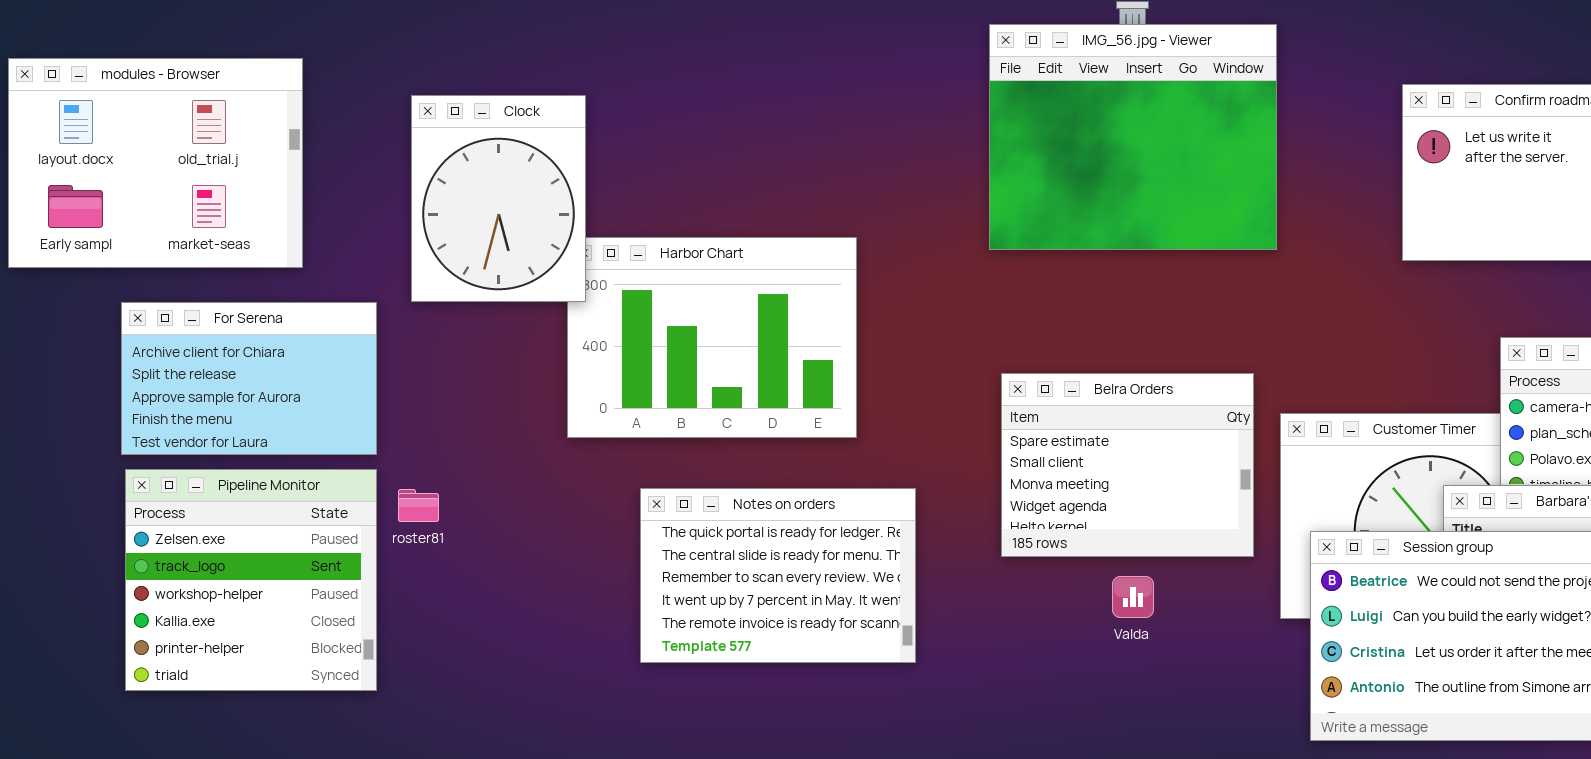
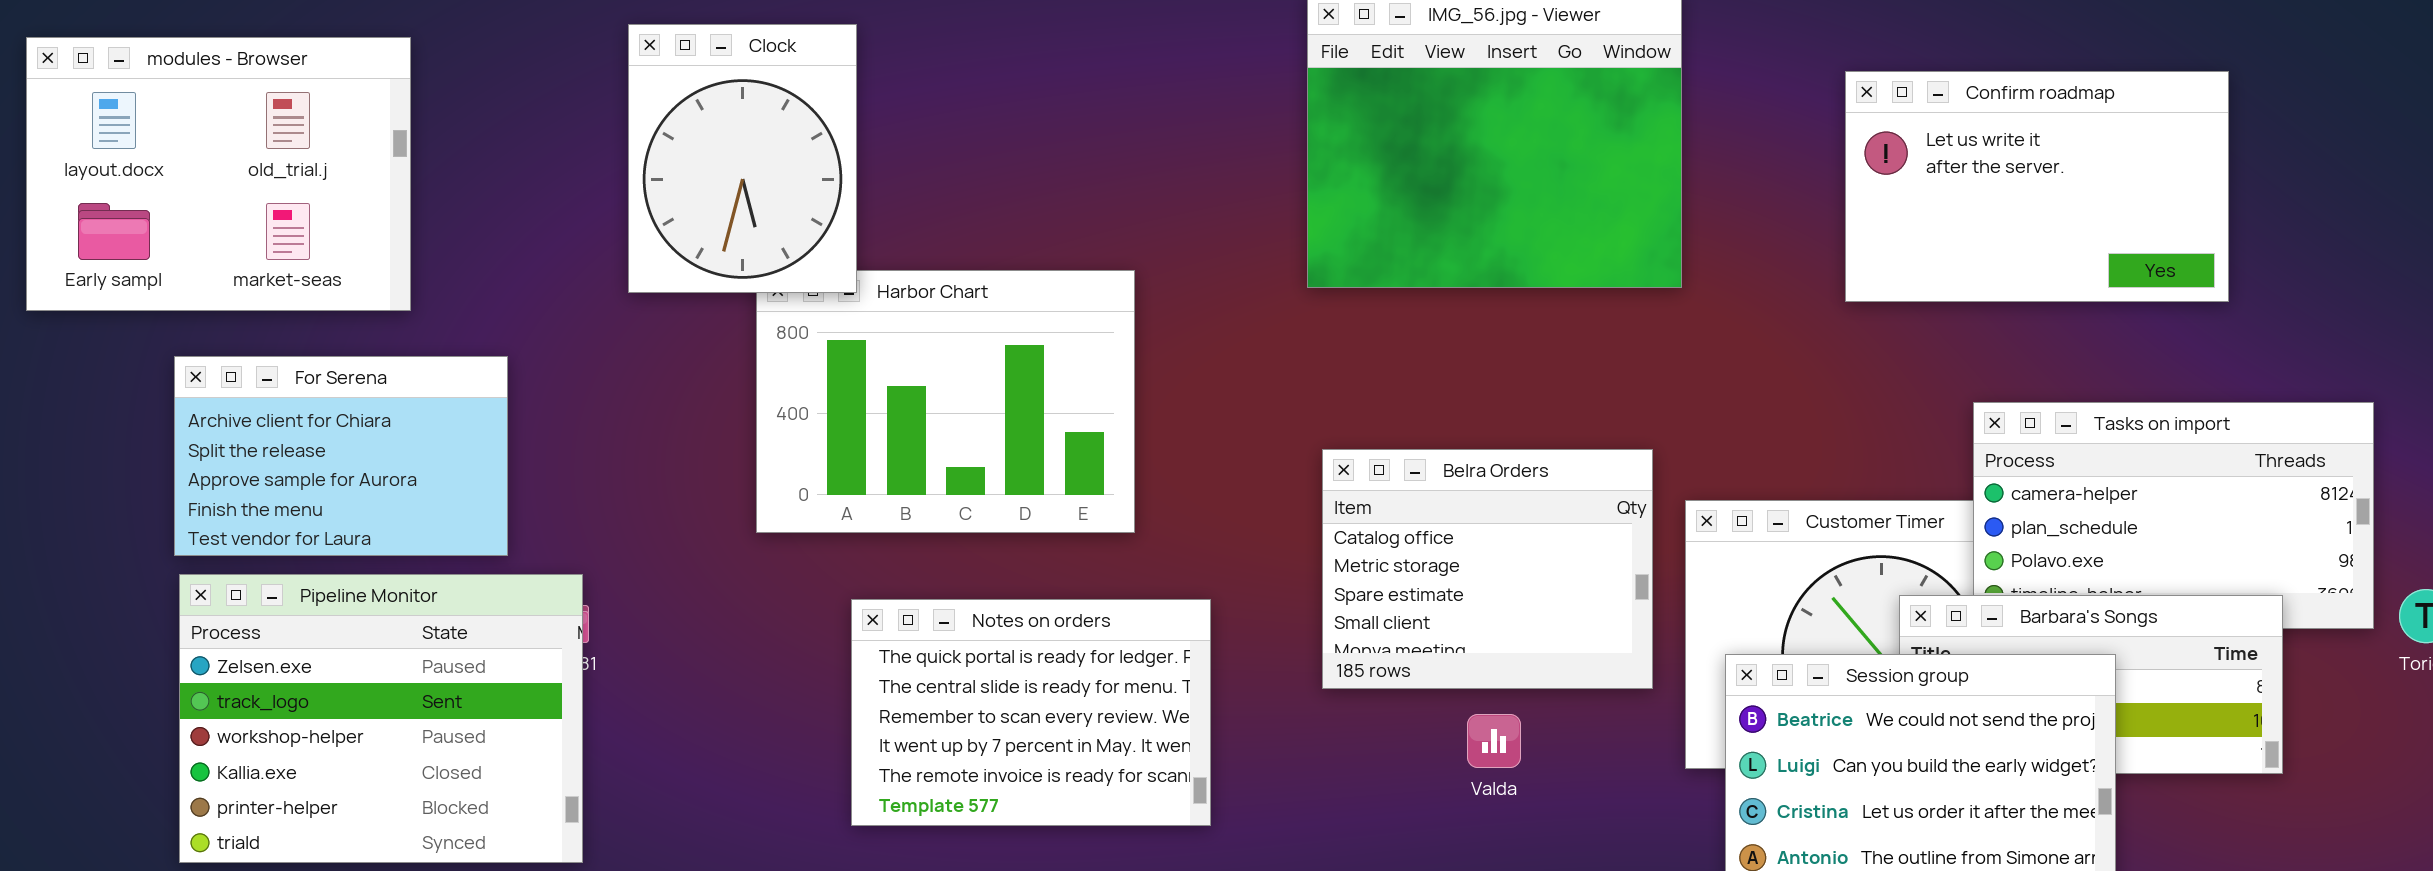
Clock: [411,95,586,302] -> [628,24,857,293], moved
Belra Orders: [1001,373,1254,557] -> [1322,449,1653,689], scrolled up 2 rows
Pipeline Monitor: [125,469,377,691] -> [179,574,583,863], resized

